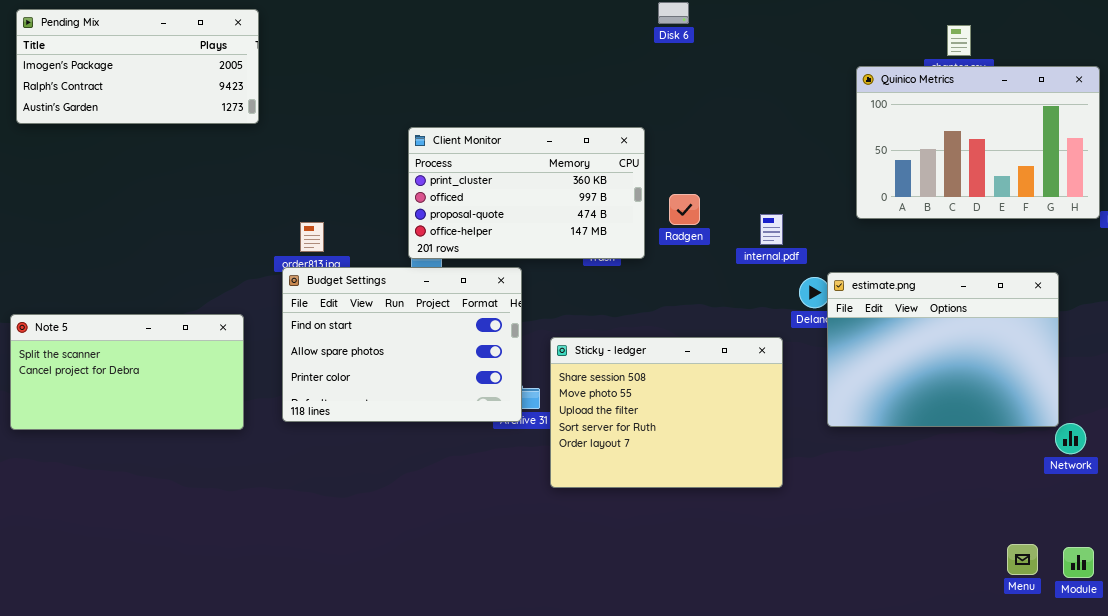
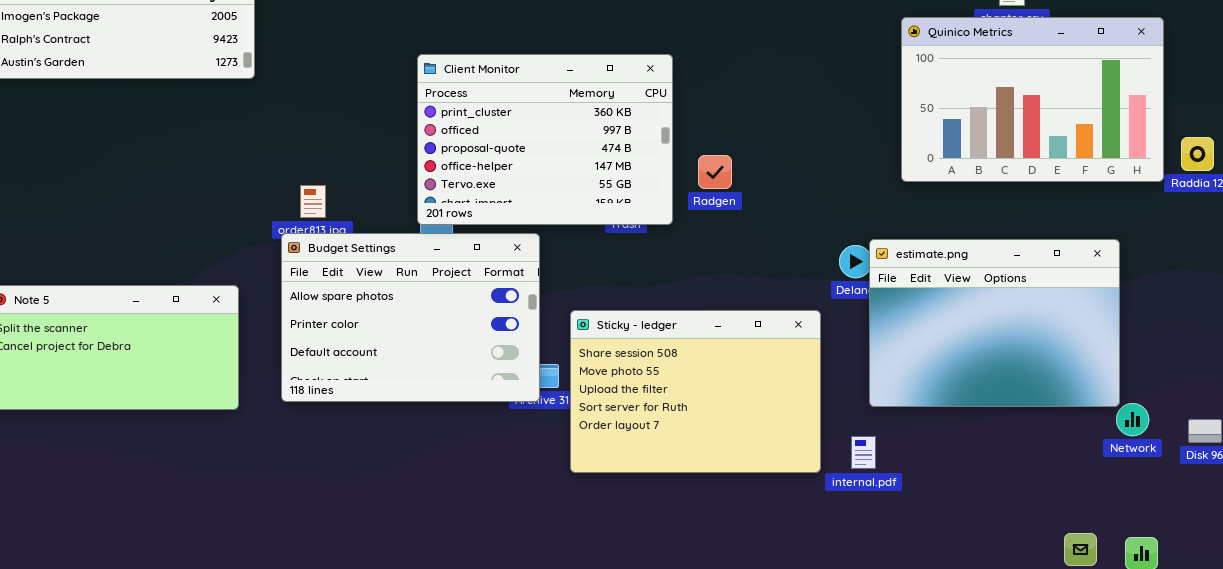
Client Monitor: [408,127,645,259] -> [417,54,673,225], resized
internal.pdf: [760,214,783,245] -> [851,436,876,469], moved
Budget Settings: [282,267,522,422] -> [281,233,540,402], scrolled down 1 row

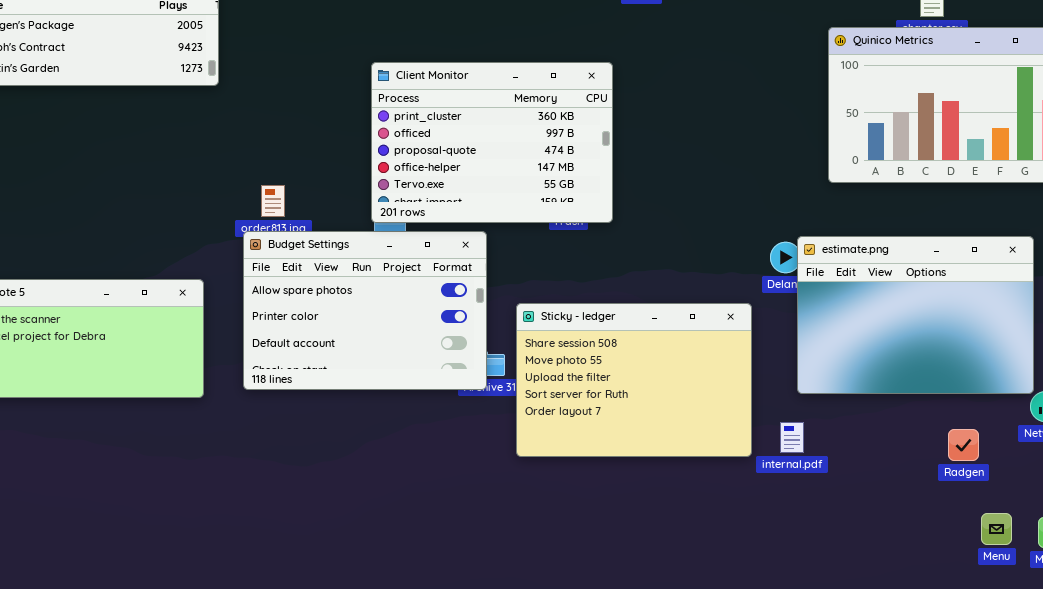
Radgen: [698,155,732,189] -> [948,429,979,461], moved

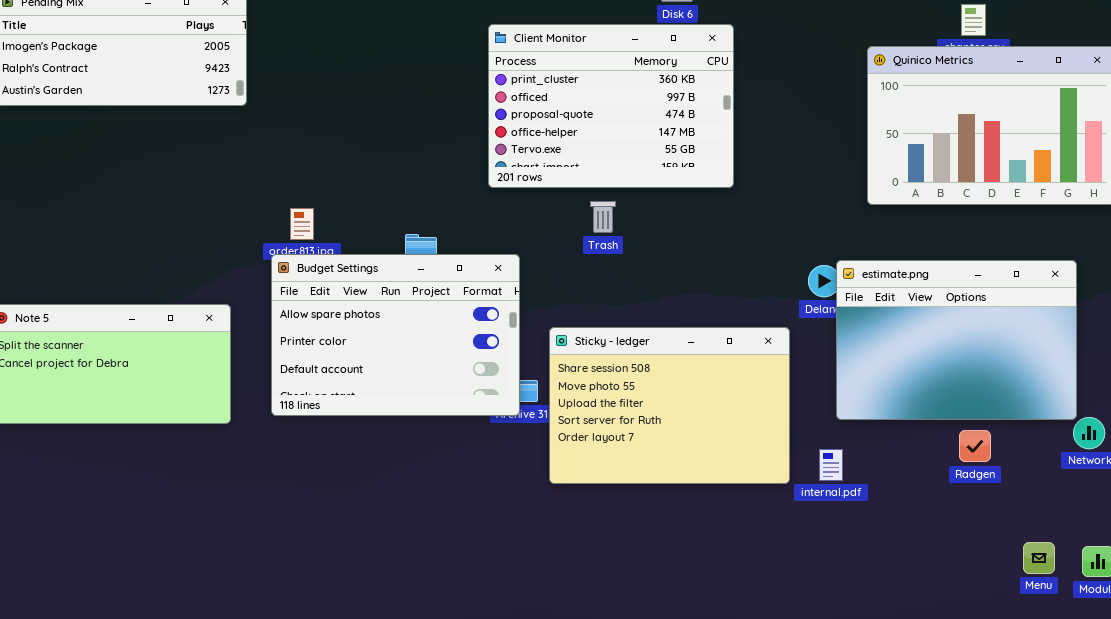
Client Monitor: [371,62,613,223] -> [488,24,734,188], moved
Radgen: [948,429,979,461] -> [959,430,991,462], moved

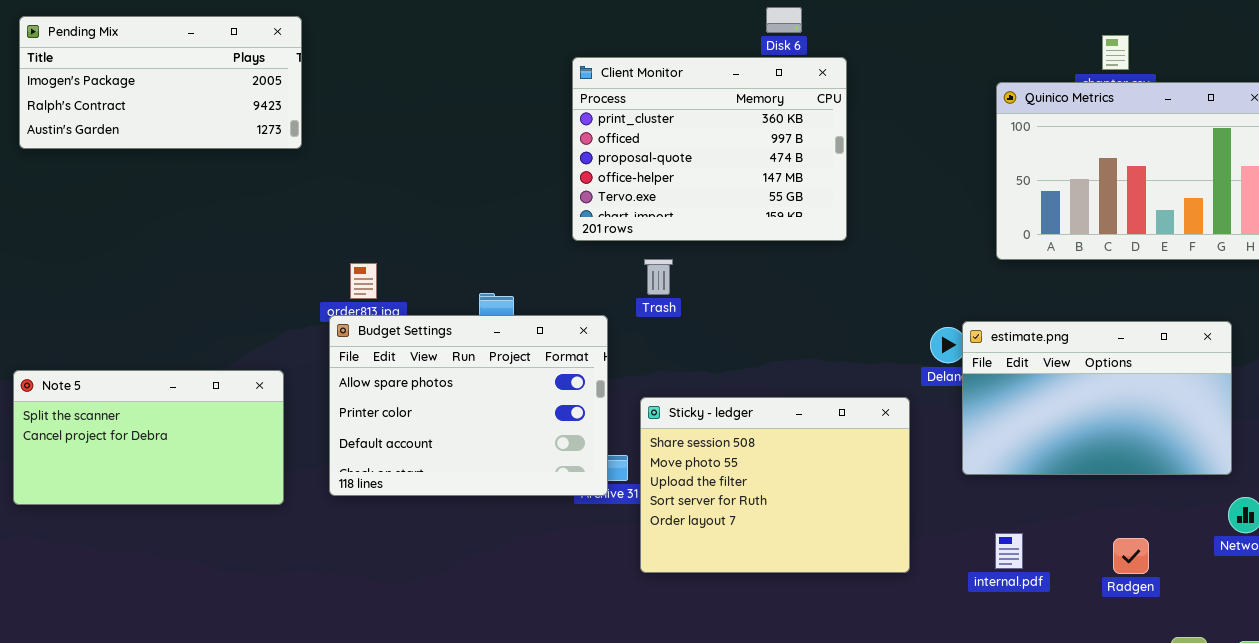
Trash: [590,201,616,233] -> [644,259,673,295], moved
estimate.png: [836,260,1077,420] -> [962,321,1232,475], resized
Radgen: [959,430,991,462] -> [1113,538,1149,574], moved
internal.pdf: [819,449,843,481] -> [995,533,1023,569], moved

